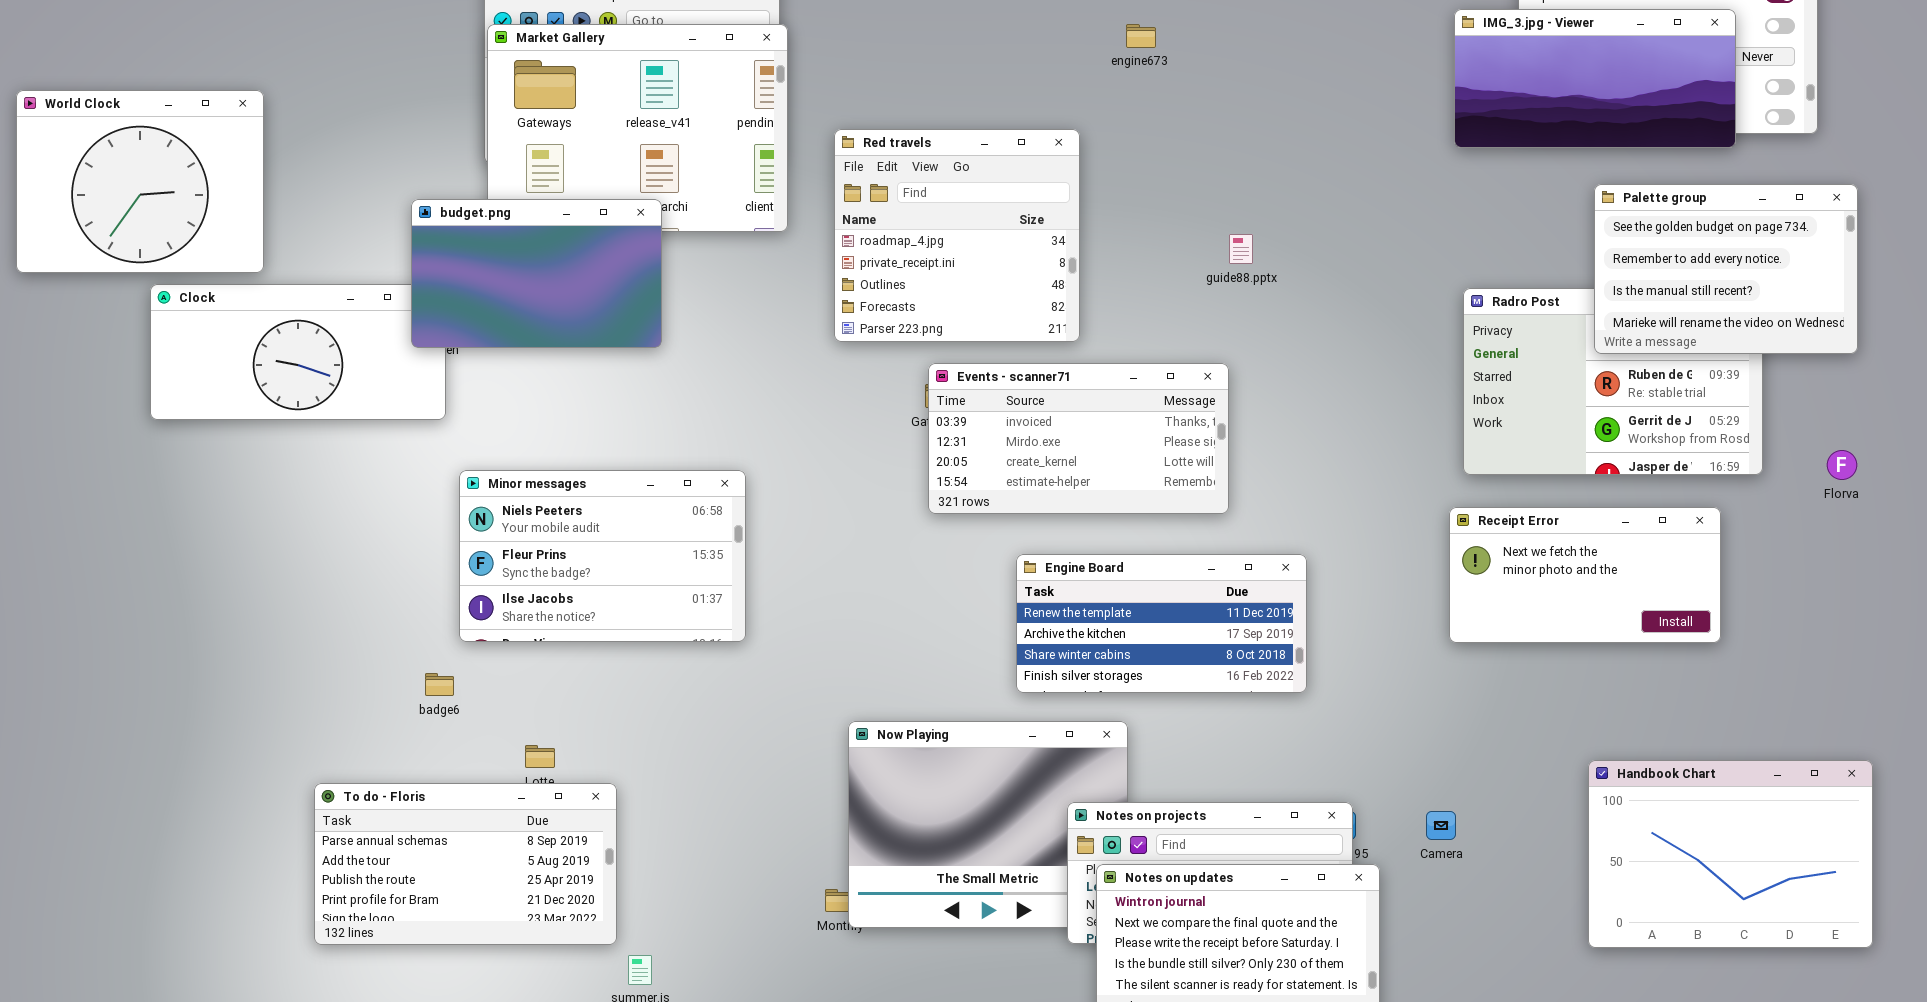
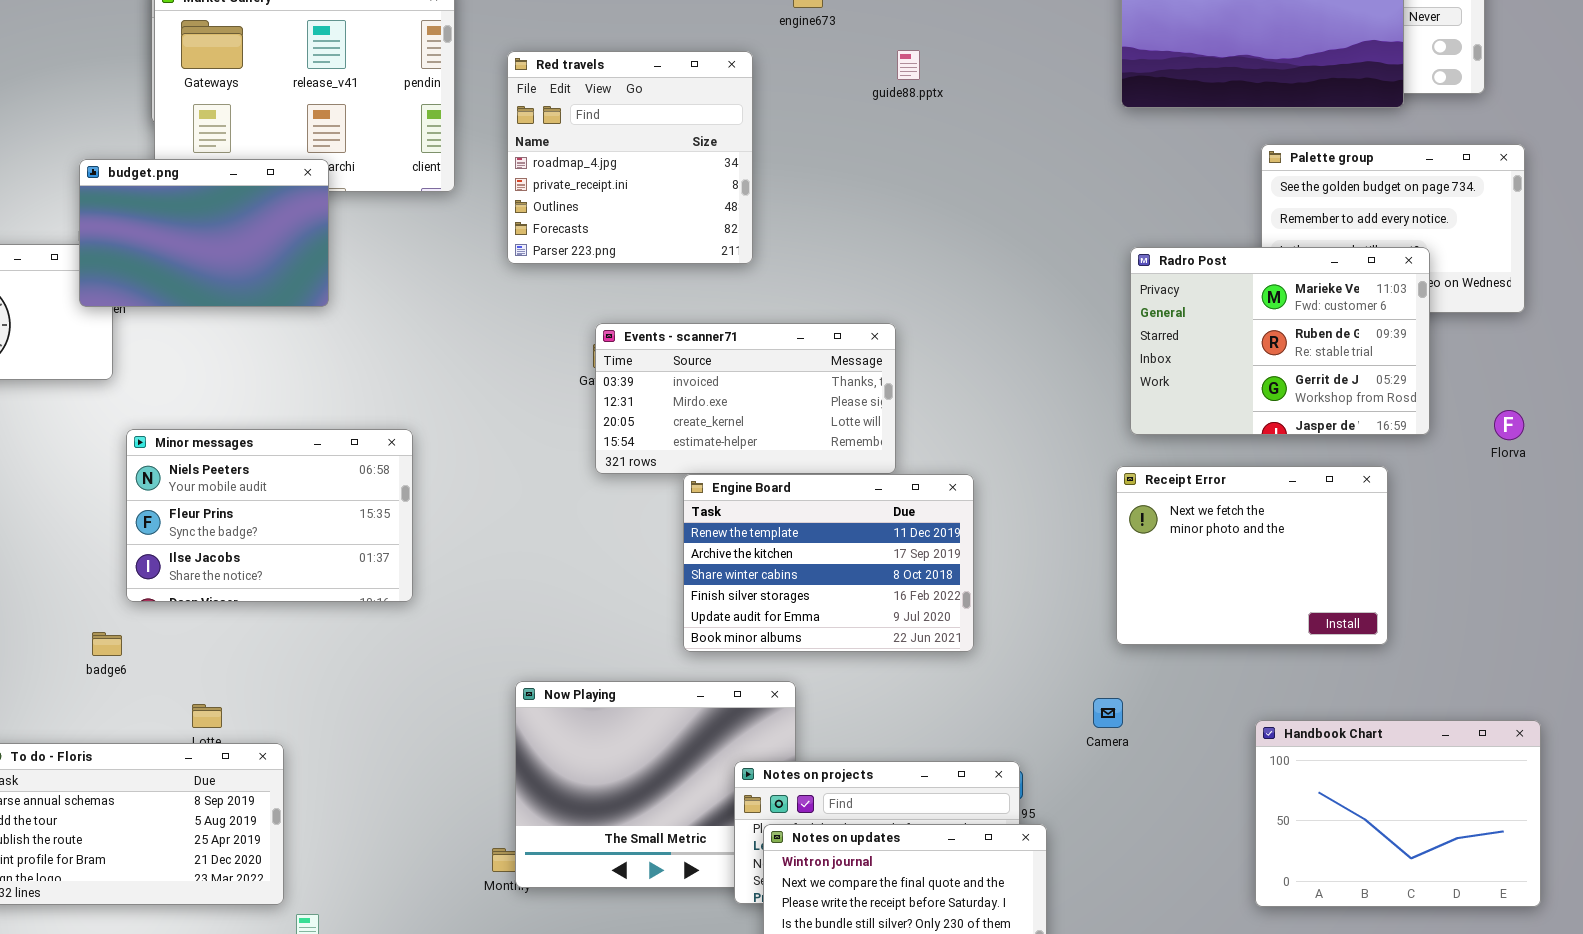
Red travels: [834,129,1080,342] -> [507,51,753,264], moved
guide88.pptx: [1229,234,1253,264] -> [897,50,920,80], moved
Radro Post: [1463,288,1763,475] -> [1130,247,1430,435], raised
Receipt Error: [1449,507,1721,643] -> [1116,466,1388,645], resized
Engine Board: [1016,554,1307,693] -> [683,474,974,652], resized
Camera: [1426,811,1456,840] -> [1093,698,1123,728], moved

